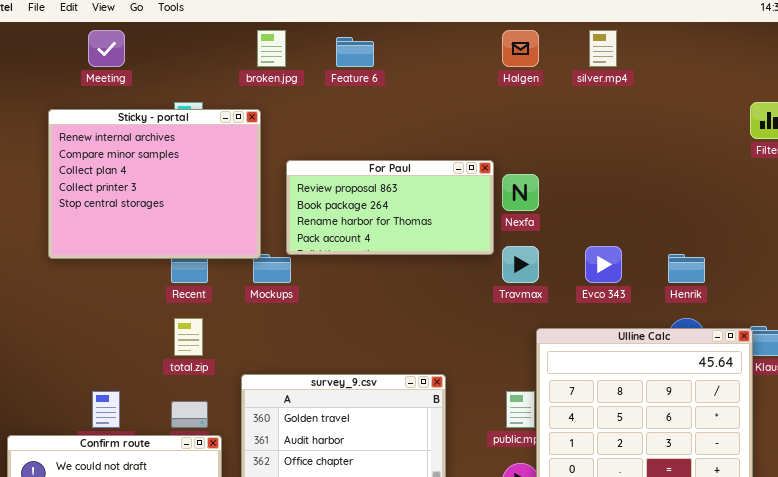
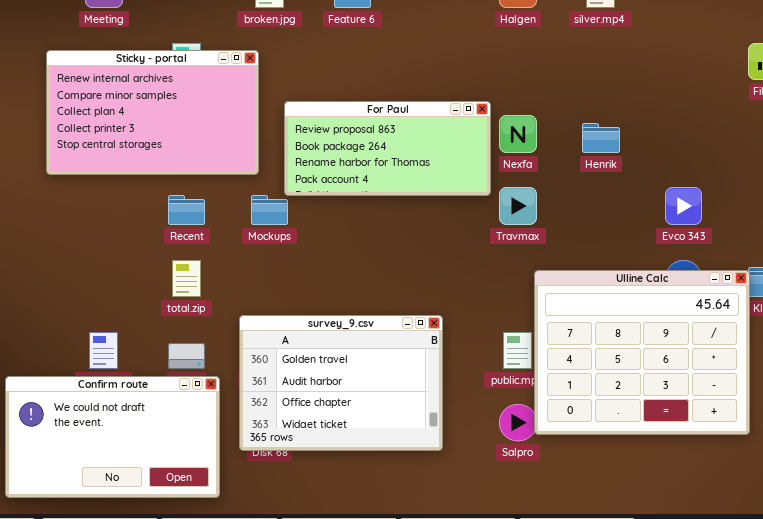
Sticky - portal: [48,109,261,259] -> [46,50,259,175], resized
Evco 343: [585,246,622,283] -> [665,187,702,225], moved
Henrik: [668,254,705,283] -> [582,123,620,153], moved

